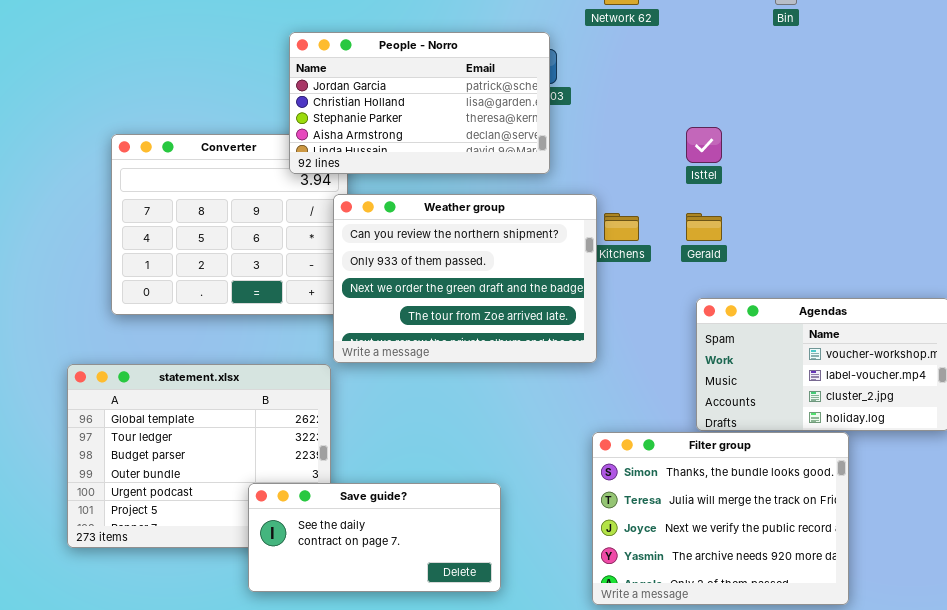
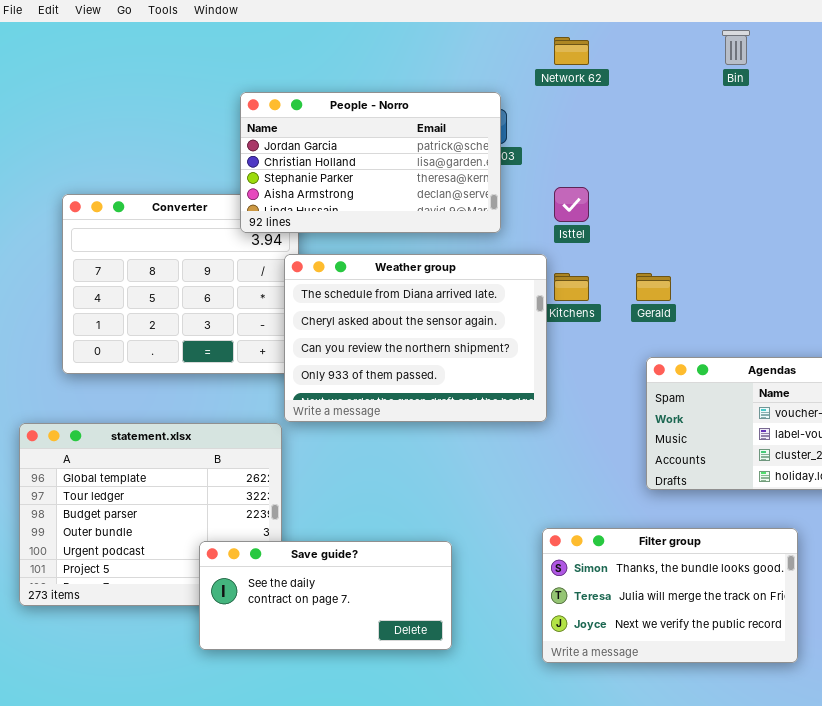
Isttel: [686,127,722,163] -> [554,187,589,222], moved
Weather group: [333,194,597,363] -> [284,254,547,422], scrolled up 2 rows
Filter group: [592,432,849,605] -> [542,528,798,663], resized

